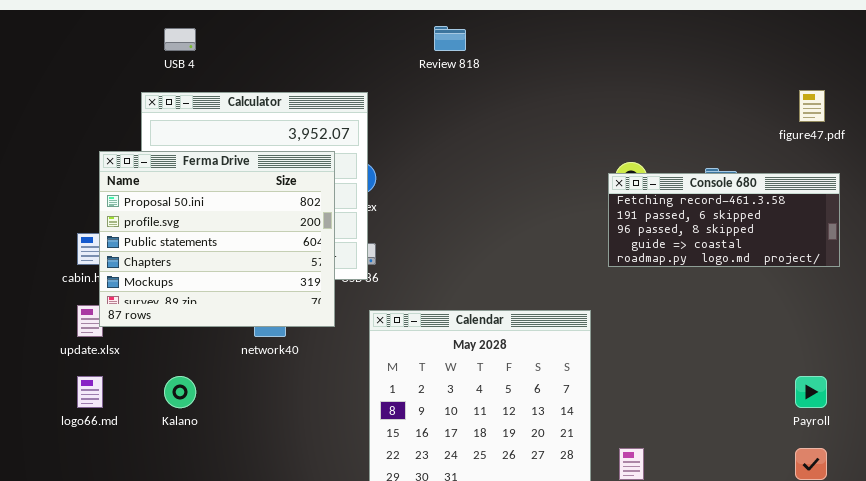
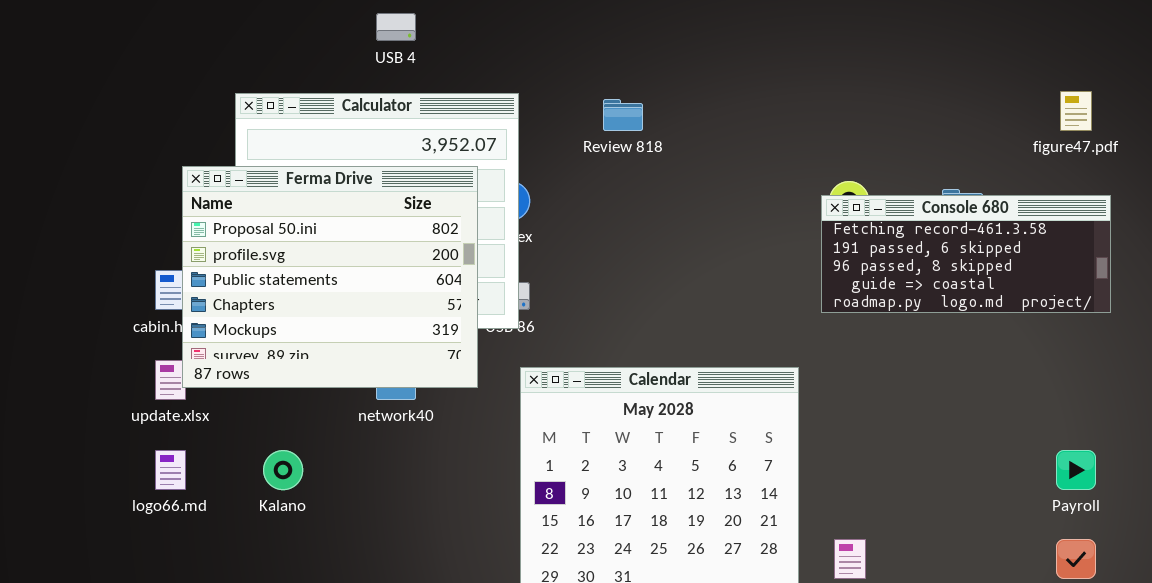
Review 818: [434,26,466,51] -> [603,99,643,131], moved
USB 4: [164,28,196,51] -> [376,13,416,41], moved

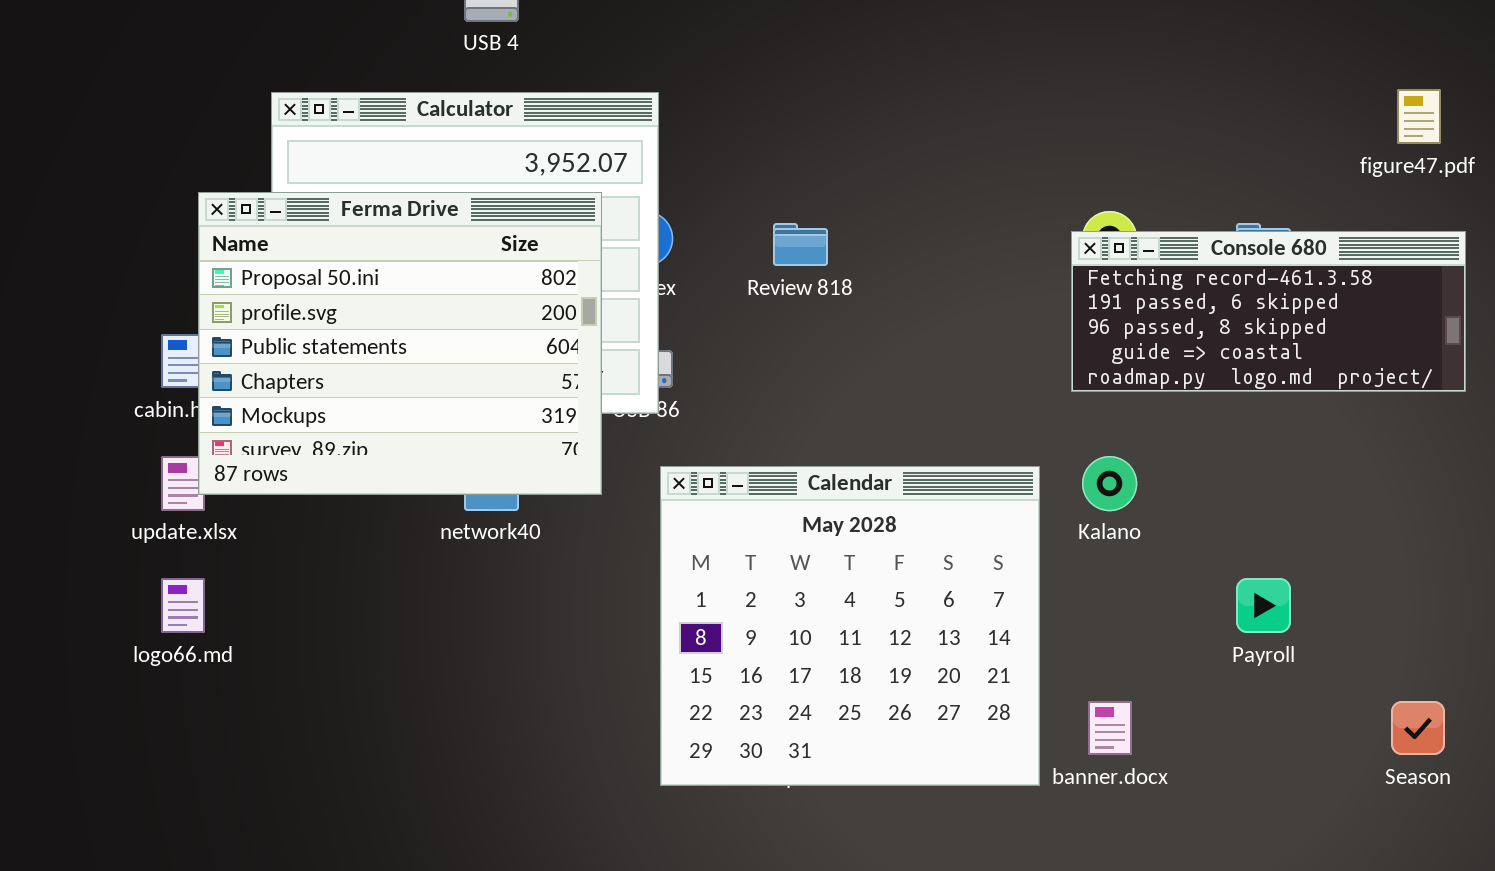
Review 818: [603,99,643,131] -> [773,223,828,266], moved
Kalano: [263,450,303,490] -> [1082,456,1137,511], moved
Payroll: [1056,450,1096,490] -> [1236,578,1291,633], moved

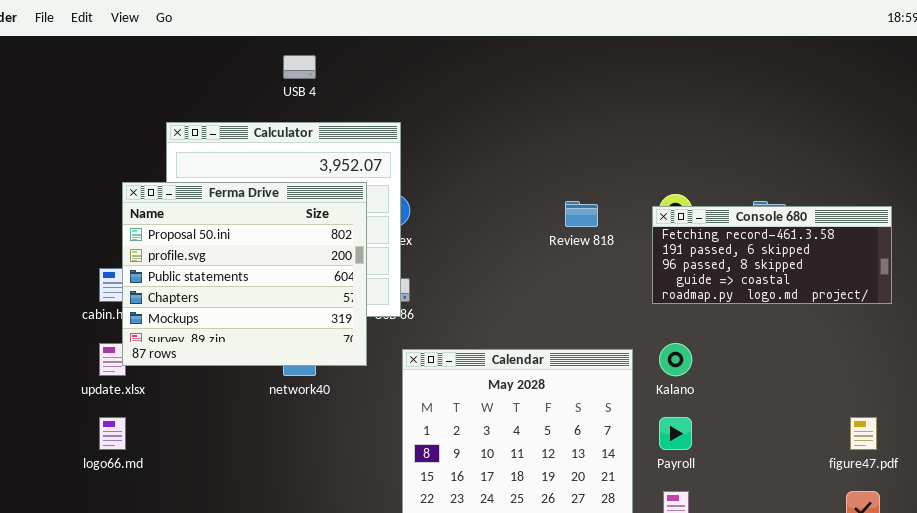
figure47.pdf: [1397,89,1441,144] -> [850,417,877,450], moved
Review 818: [773,223,828,266] -> [565,201,598,227], moved
Payroll: [1236,578,1291,633] -> [659,417,692,450], moved

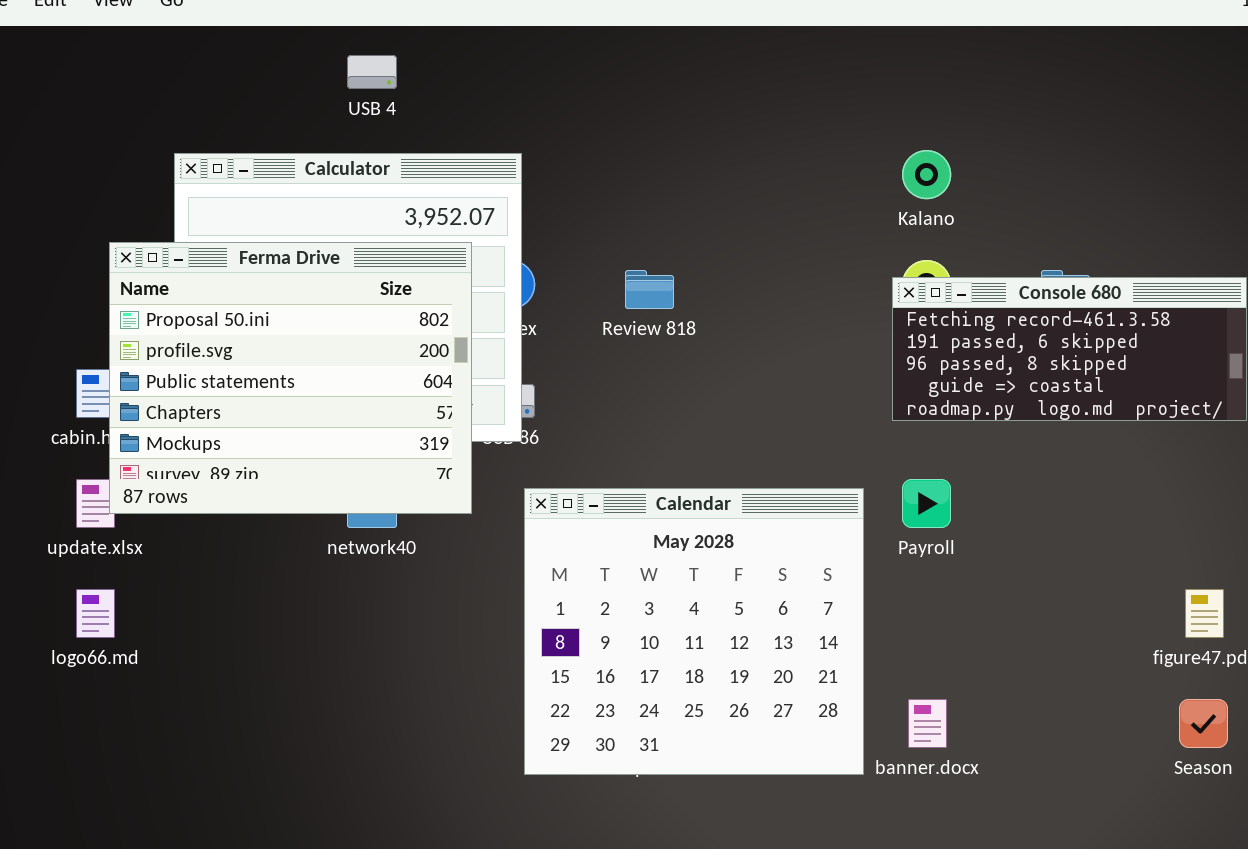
Review 818: [565,201,598,227] -> [625,270,674,309], moved
Kalano: [659,343,692,376] -> [902,150,951,199], moved
Payroll: [659,417,692,450] -> [902,479,951,528], moved

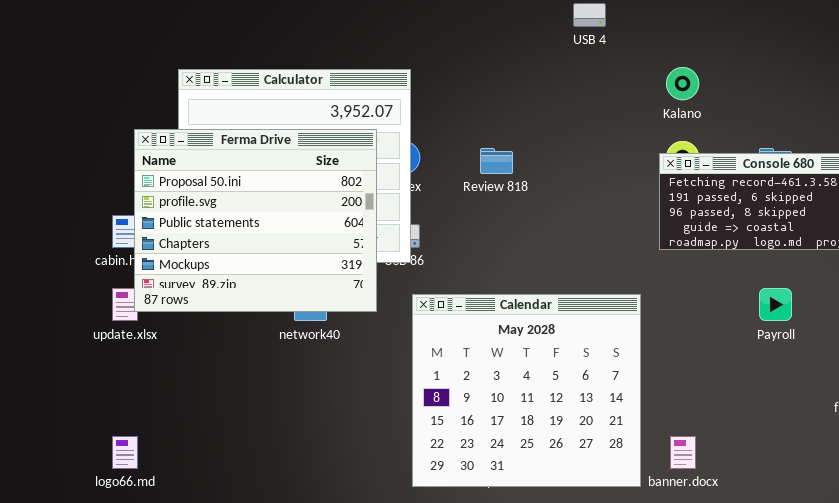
USB 4: [347,55,397,89] -> [573,3,606,27], moved
Payroll: [902,479,951,528] -> [759,288,792,321], moved
logo66.md: [76,589,115,638] -> [112,436,138,469], moved

